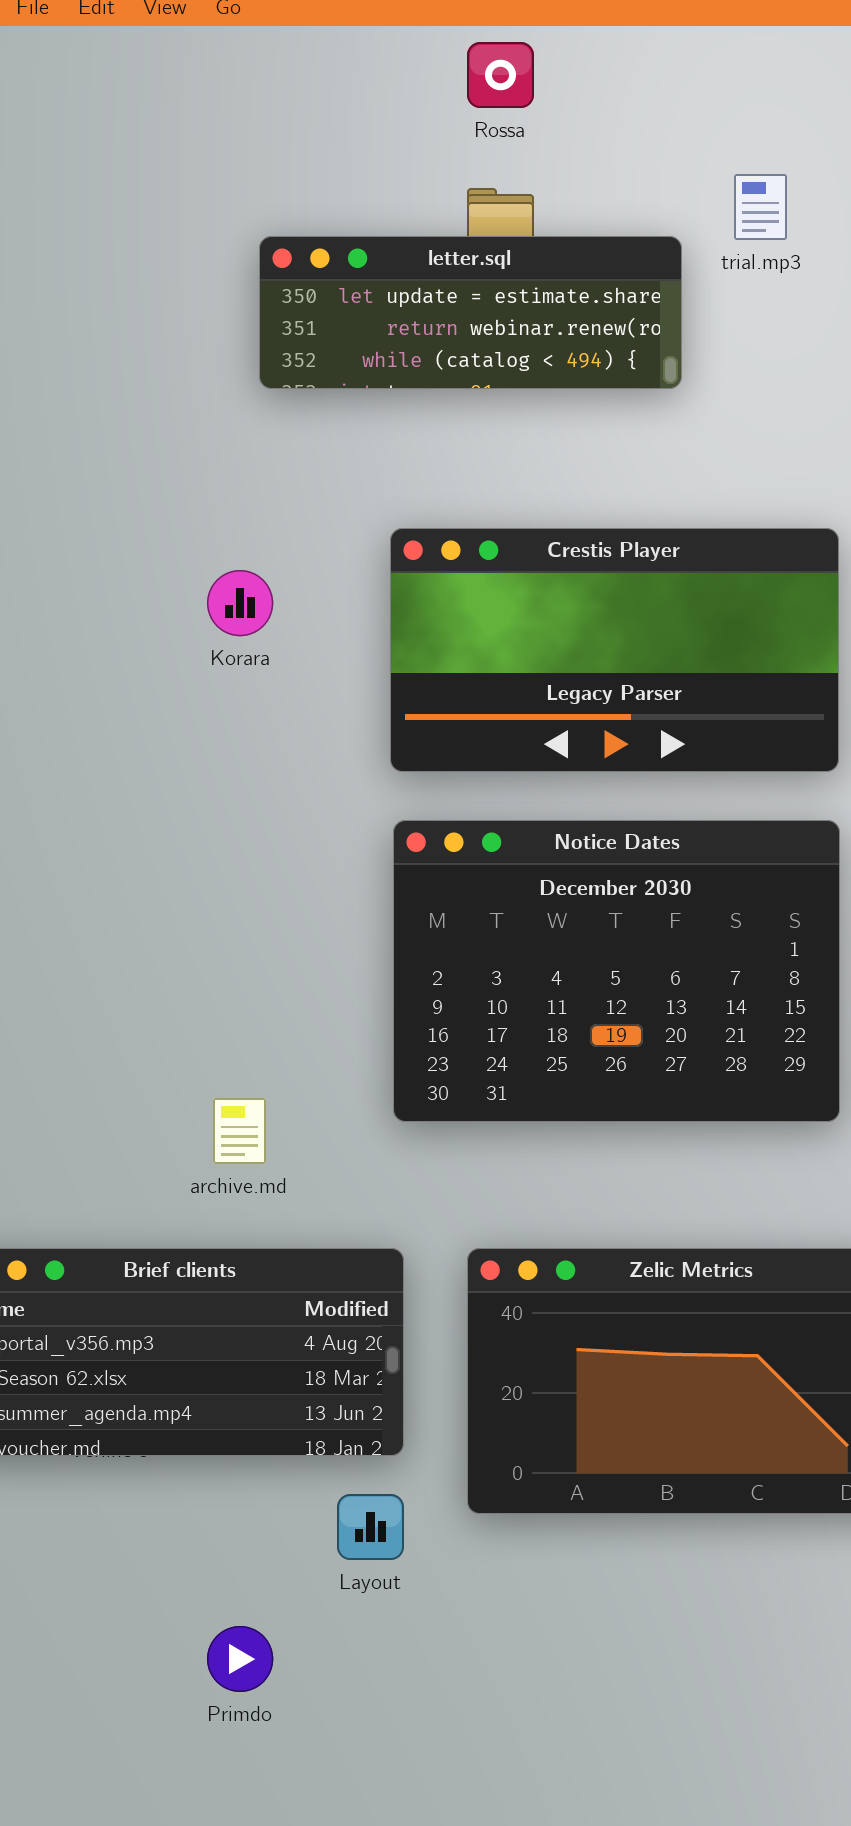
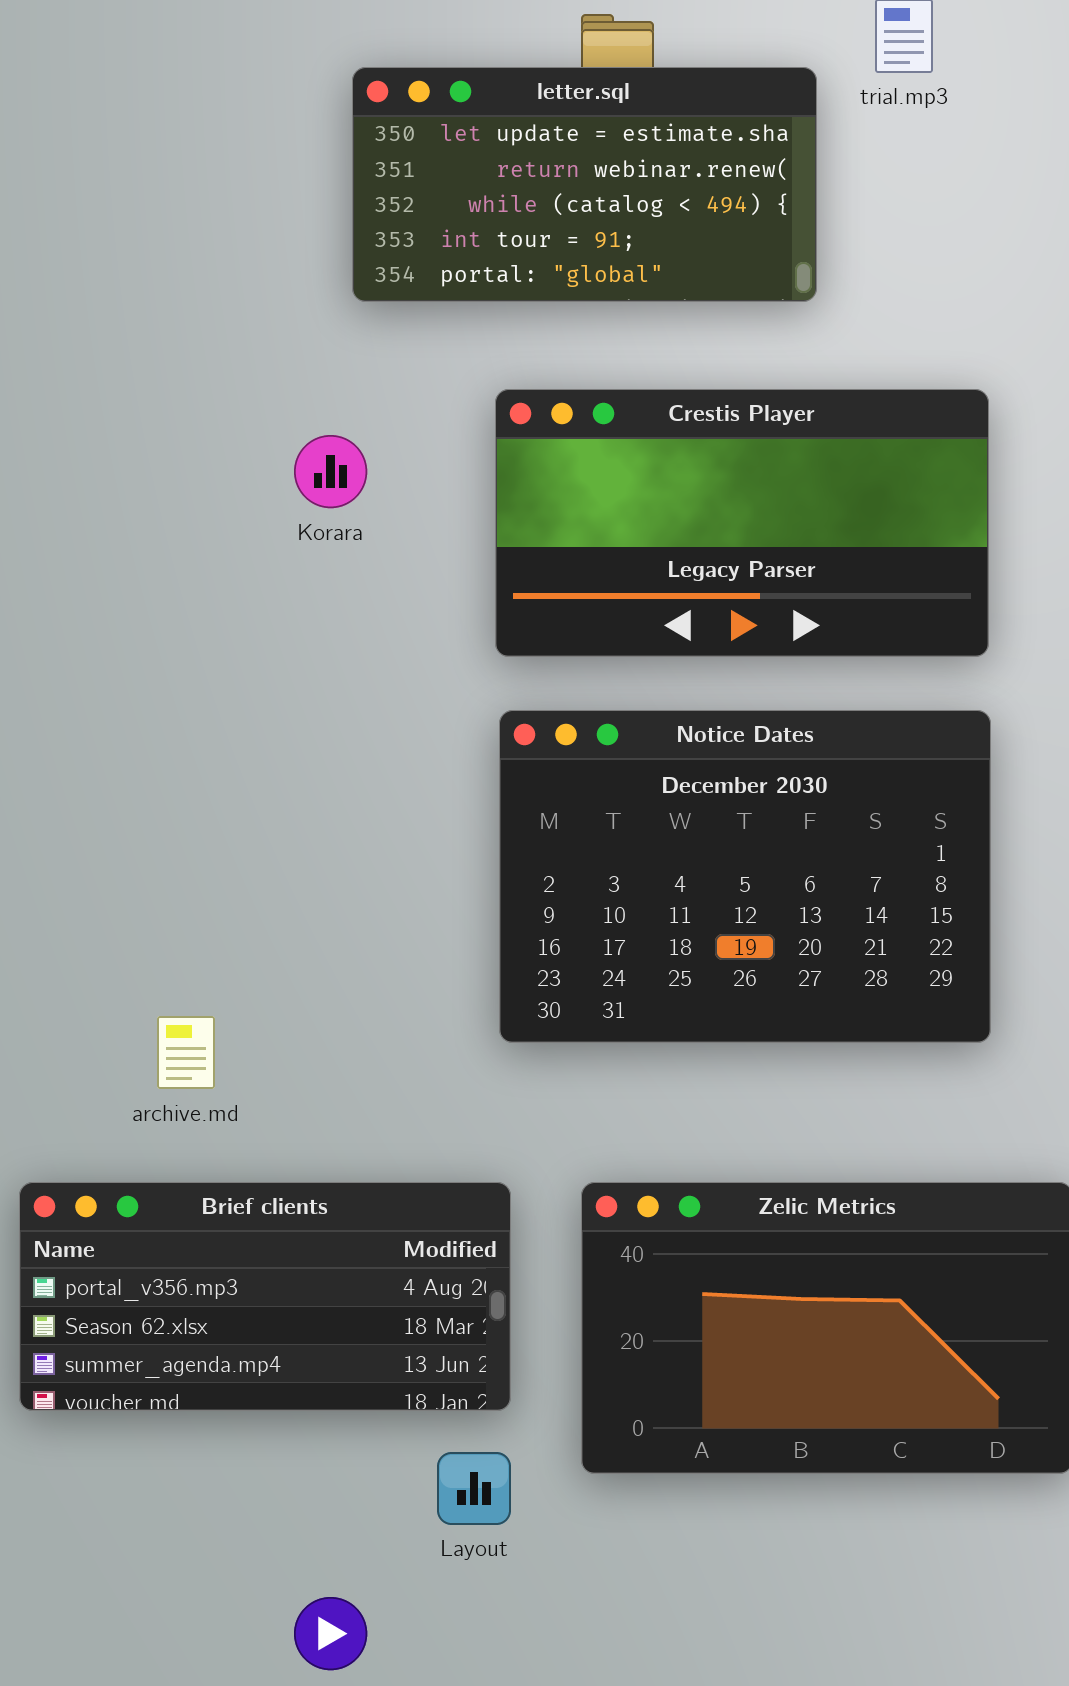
letter.sql: [259,236,682,389] -> [352,67,817,302], resized
archive.md: [213,1098,266,1164] -> [157,1016,215,1089], moved

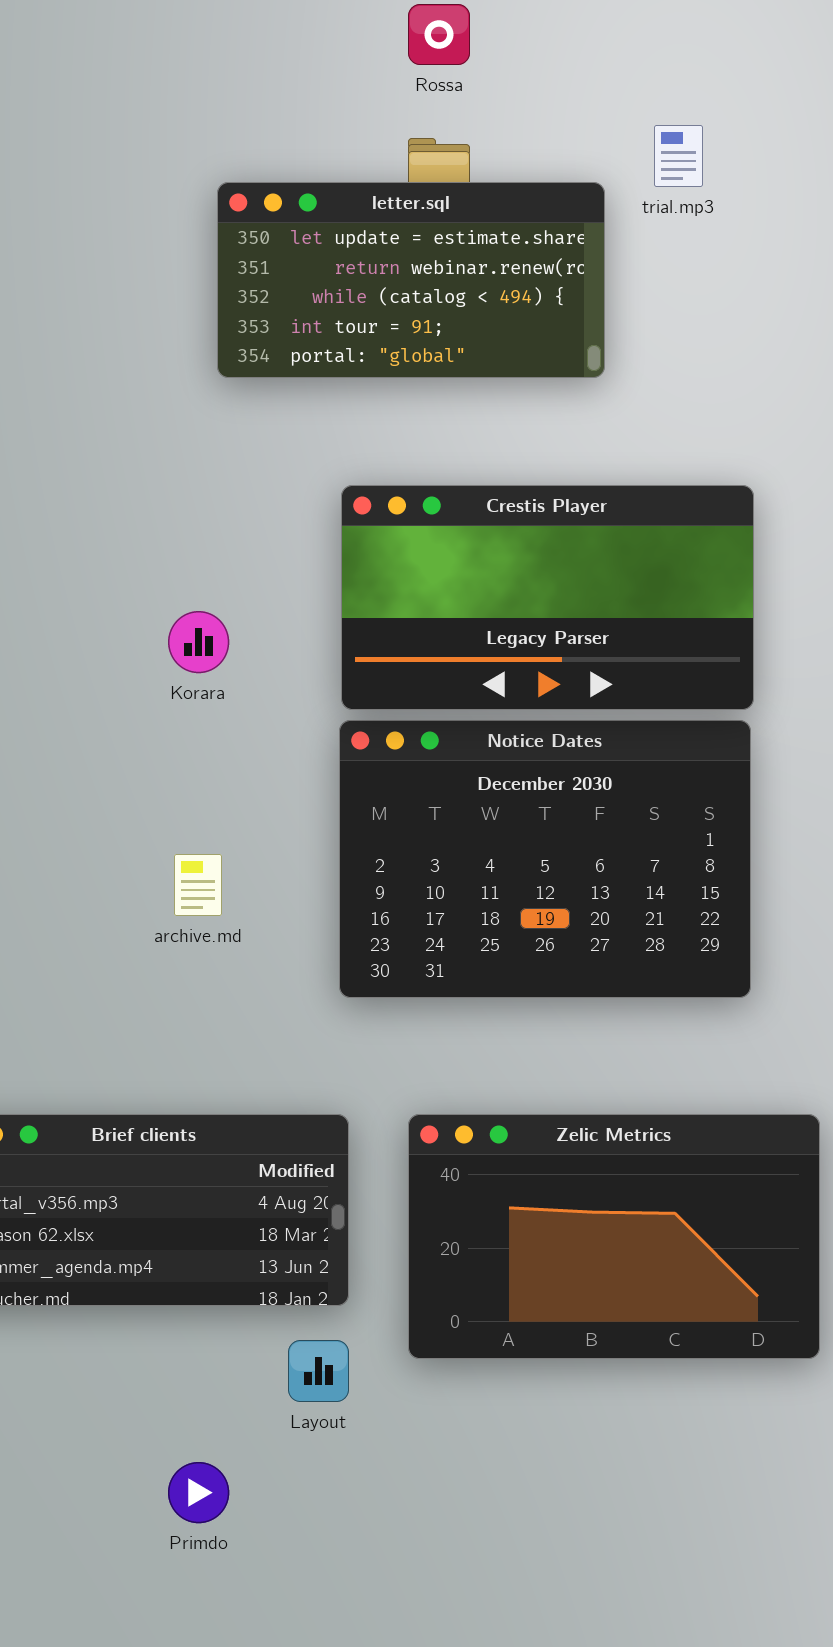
Crestis Player: [495,389,989,657] -> [341,485,754,710], moved
Korara: [294,435,367,508] -> [168,611,229,673], moved
archive.md: [157,1016,215,1089] -> [174,854,222,916], moved

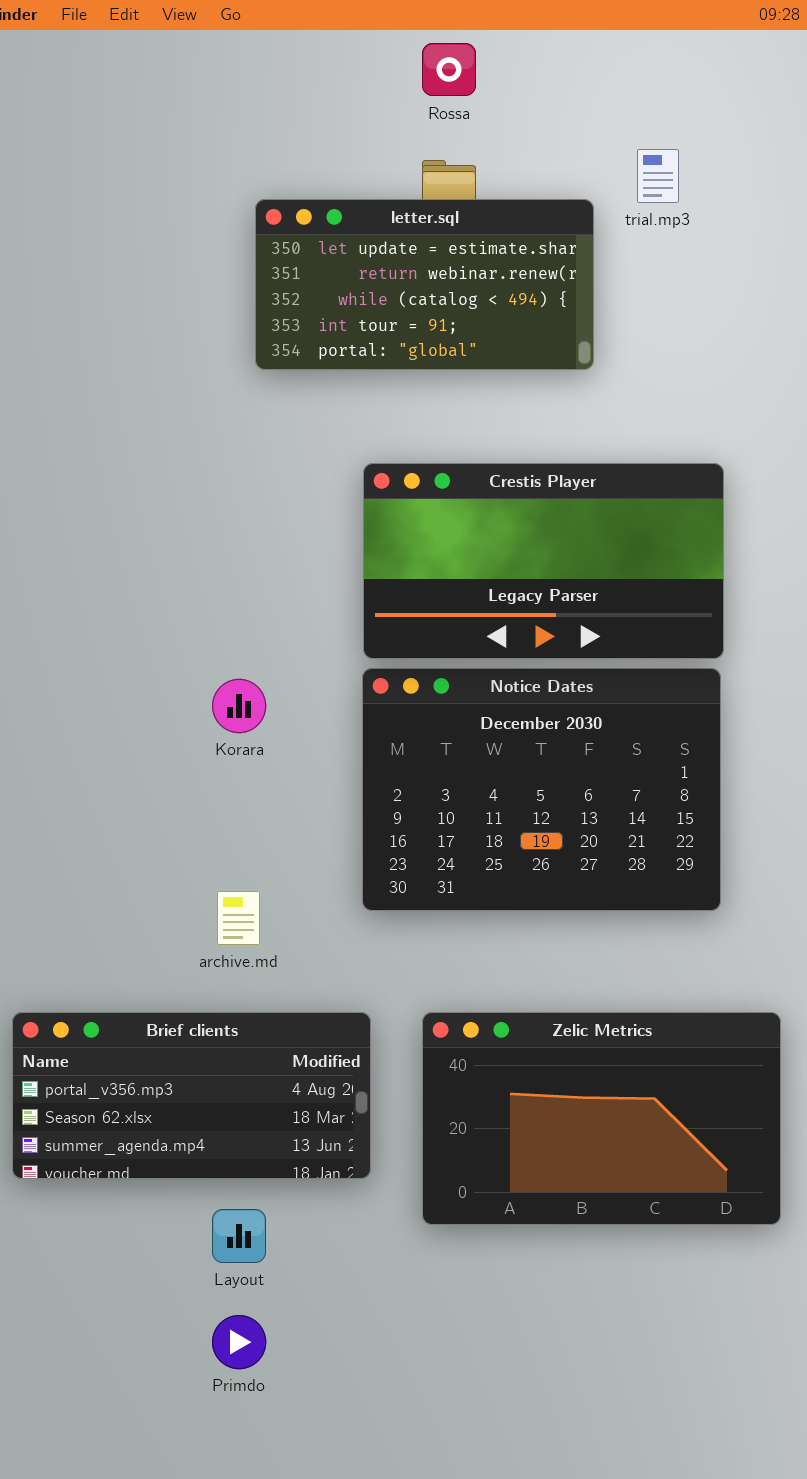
Korara: [168,611,229,673] -> [212,679,266,733], moved
archive.md: [174,854,222,916] -> [217,891,260,945], moved
Layout: [288,1340,349,1402] -> [212,1209,266,1263], moved

